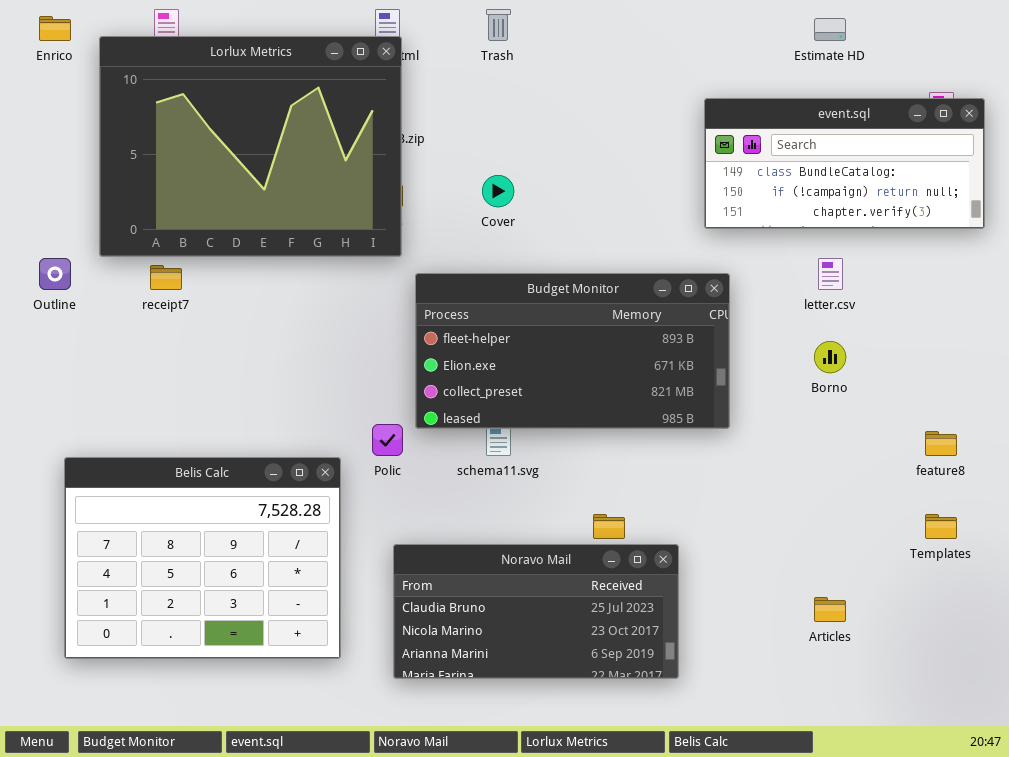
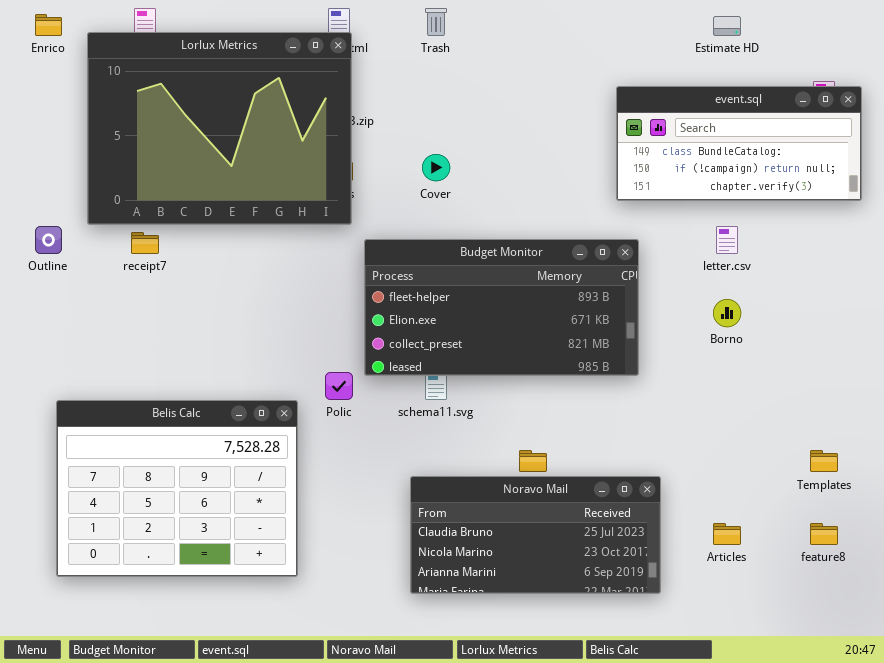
feature8: [925,431,957,456] -> [810,523,838,545], moved
Noravo Mail: [393,544,679,679] -> [410,476,661,594], moved

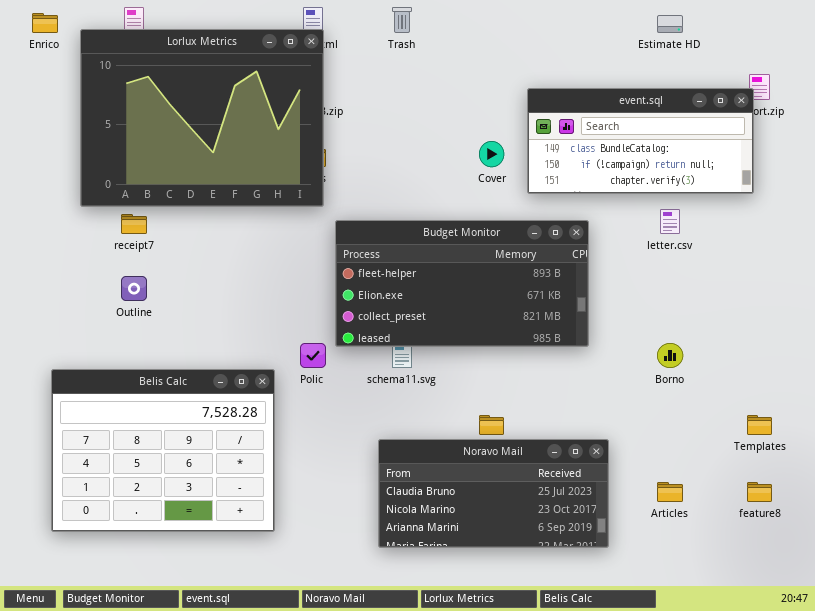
event.sql: [616,86,862,201] -> [527,88,754,194], moved
Cover: [422,154,450,181] -> [479,141,504,167], moved
Outline: [35,226,62,254] -> [121,276,147,301], moved
Borno: [713,299,741,327] -> [657,343,683,368], moved

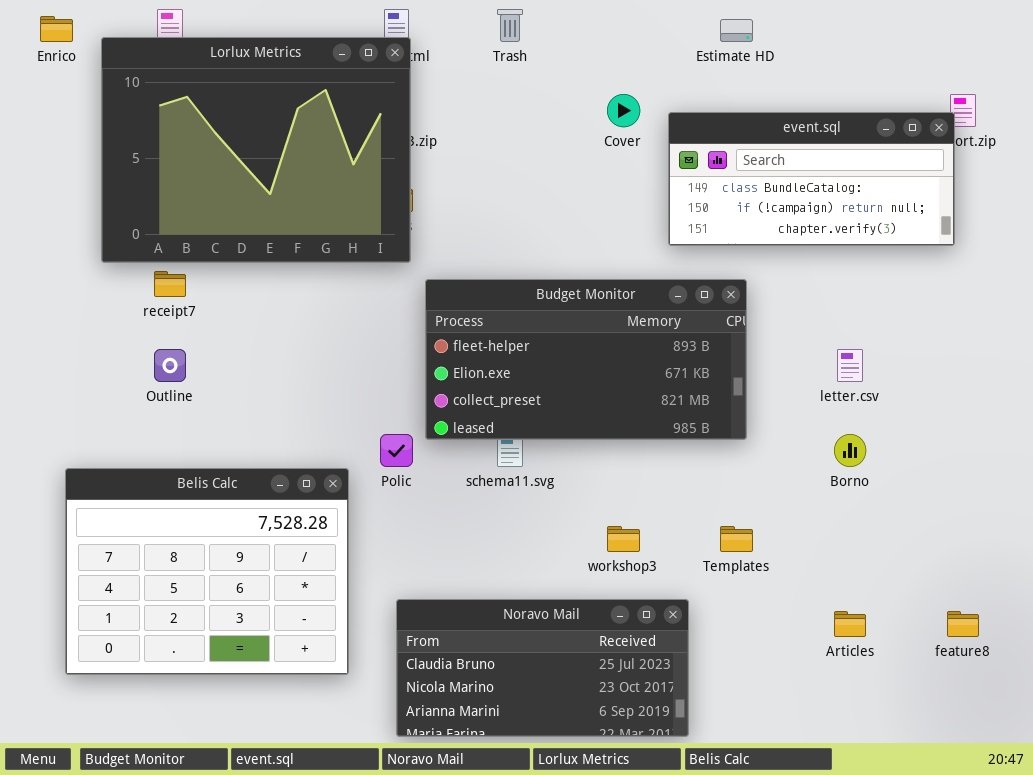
Estimate HD: [657,15,683,33] -> [720,19,753,42], moved
Cover: [479,141,504,167] -> [607,94,640,127], moved
letter.csv: [660,209,680,234] -> [837,349,863,382], moved
Templates: [747,415,772,435] -> [720,526,753,552], moved
Noravo Mail: [378,439,609,548] -> [396,599,689,737], moved

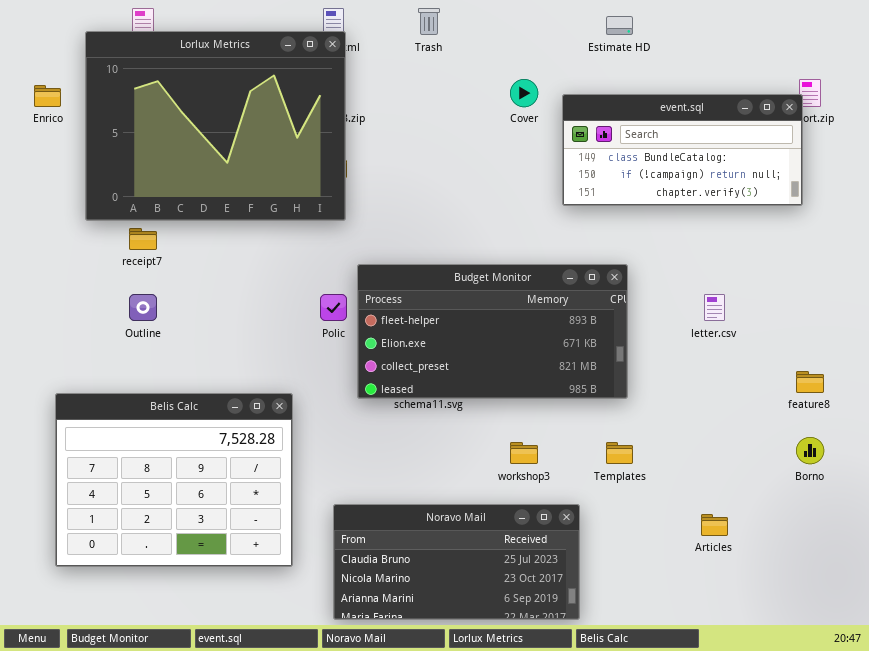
Enrico: [40,16,73,42] -> [34,85,61,107], moved
Budget Monitor: [425,279,747,440] -> [357,264,628,399], moved
Polic: [380,434,413,467] -> [320,294,347,321], moved
Borno: [834,434,866,467] -> [796,437,824,464], moved
feature8: [947,611,979,637] -> [796,371,824,393], moved

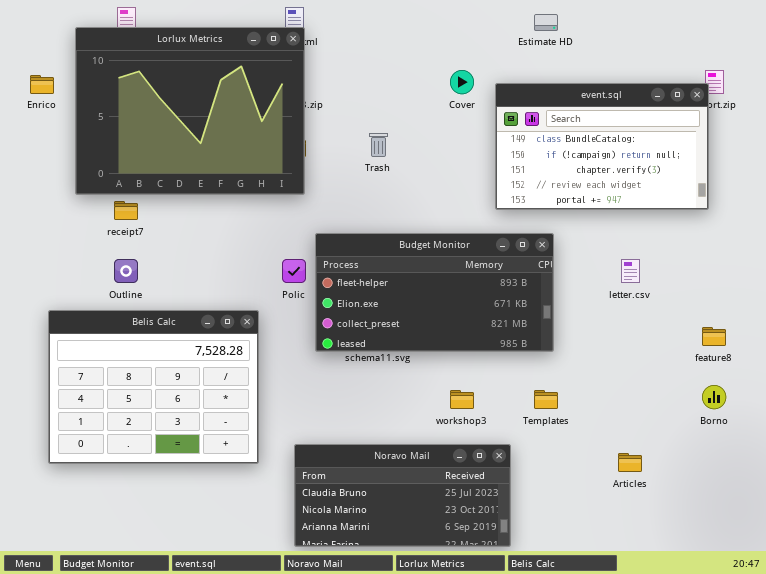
Trash: [418,8,440,35] -> [369,133,388,157], moved
event.sql: [562,94,803,206] -> [495,83,709,210], resized
Belis Calc: [55,393,293,567] -> [48,310,259,464], moved

